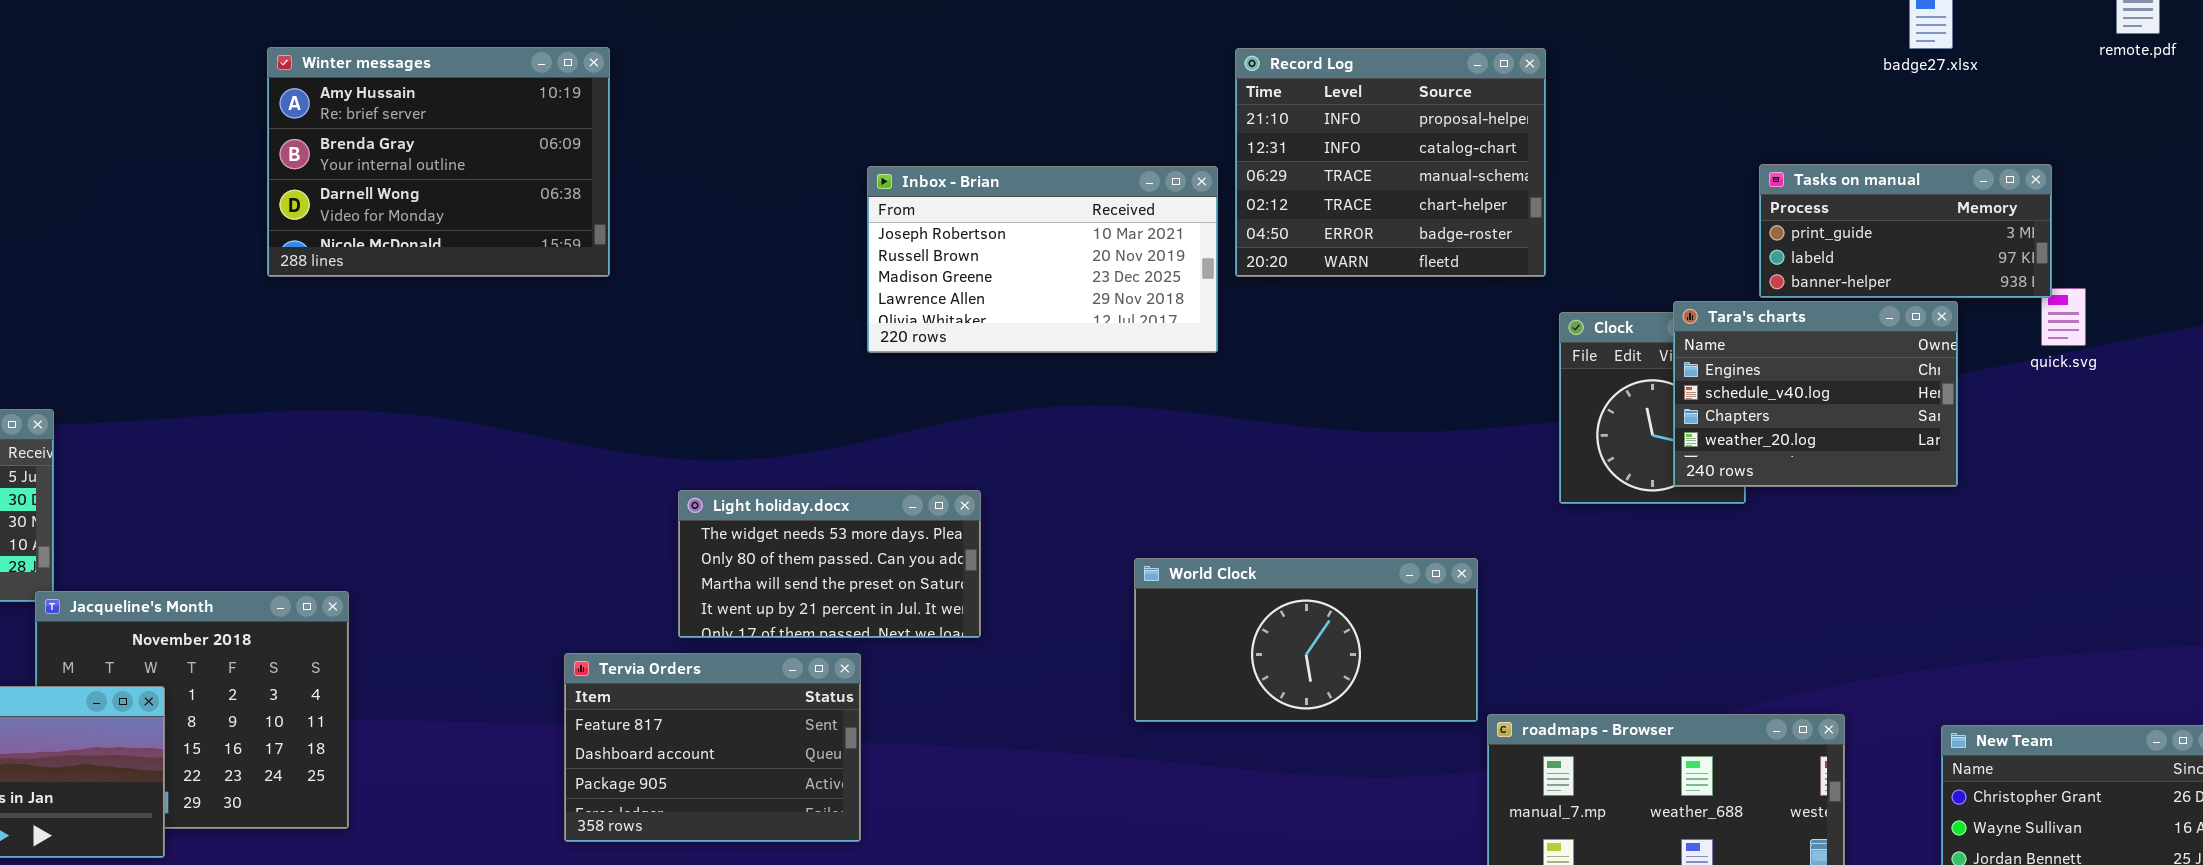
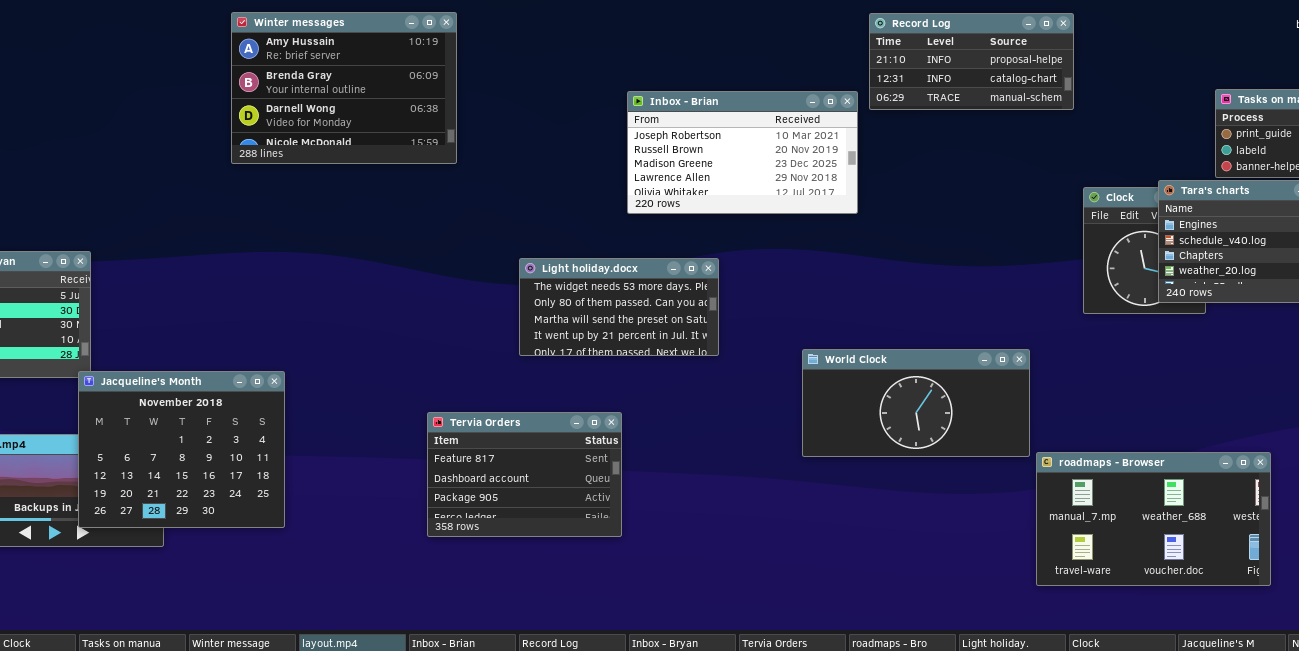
Record Log: [1235,48,1546,277] -> [869,13,1074,110], resized
Light holiday.docx: [678,490,981,638] -> [519,258,719,356], moved
Jacqueline's Month: [35,591,349,829] -> [78,371,285,528], raised

